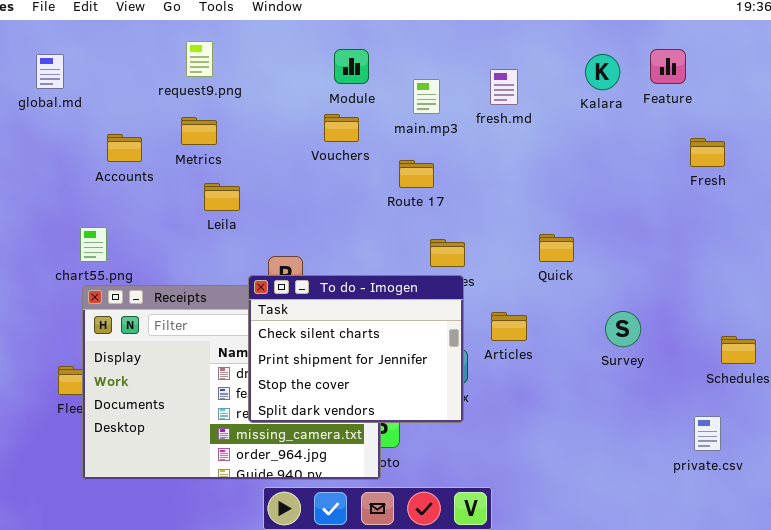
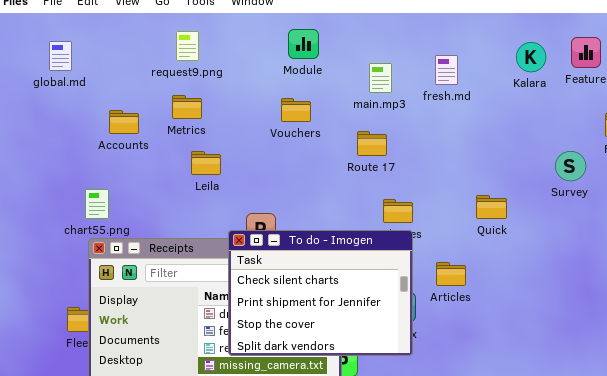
Module: [334,49,369,84] -> [288,29,319,59], moved
Vouchers: [324,114,359,142] -> [281,98,311,122], moved
Survey: [605,311,641,347] -> [555,151,586,181], moved

